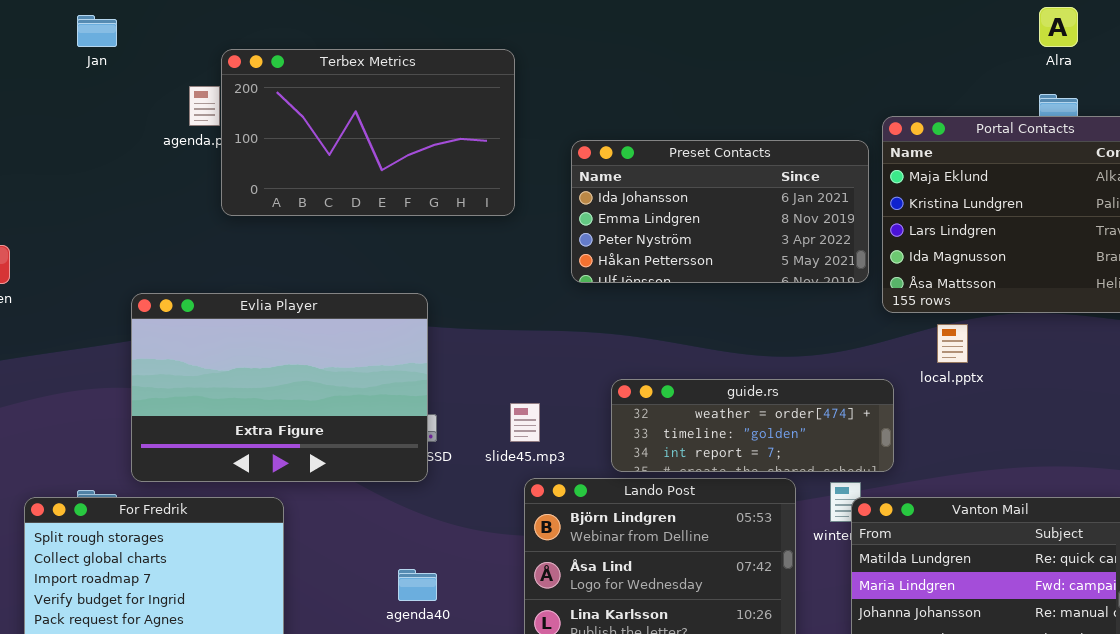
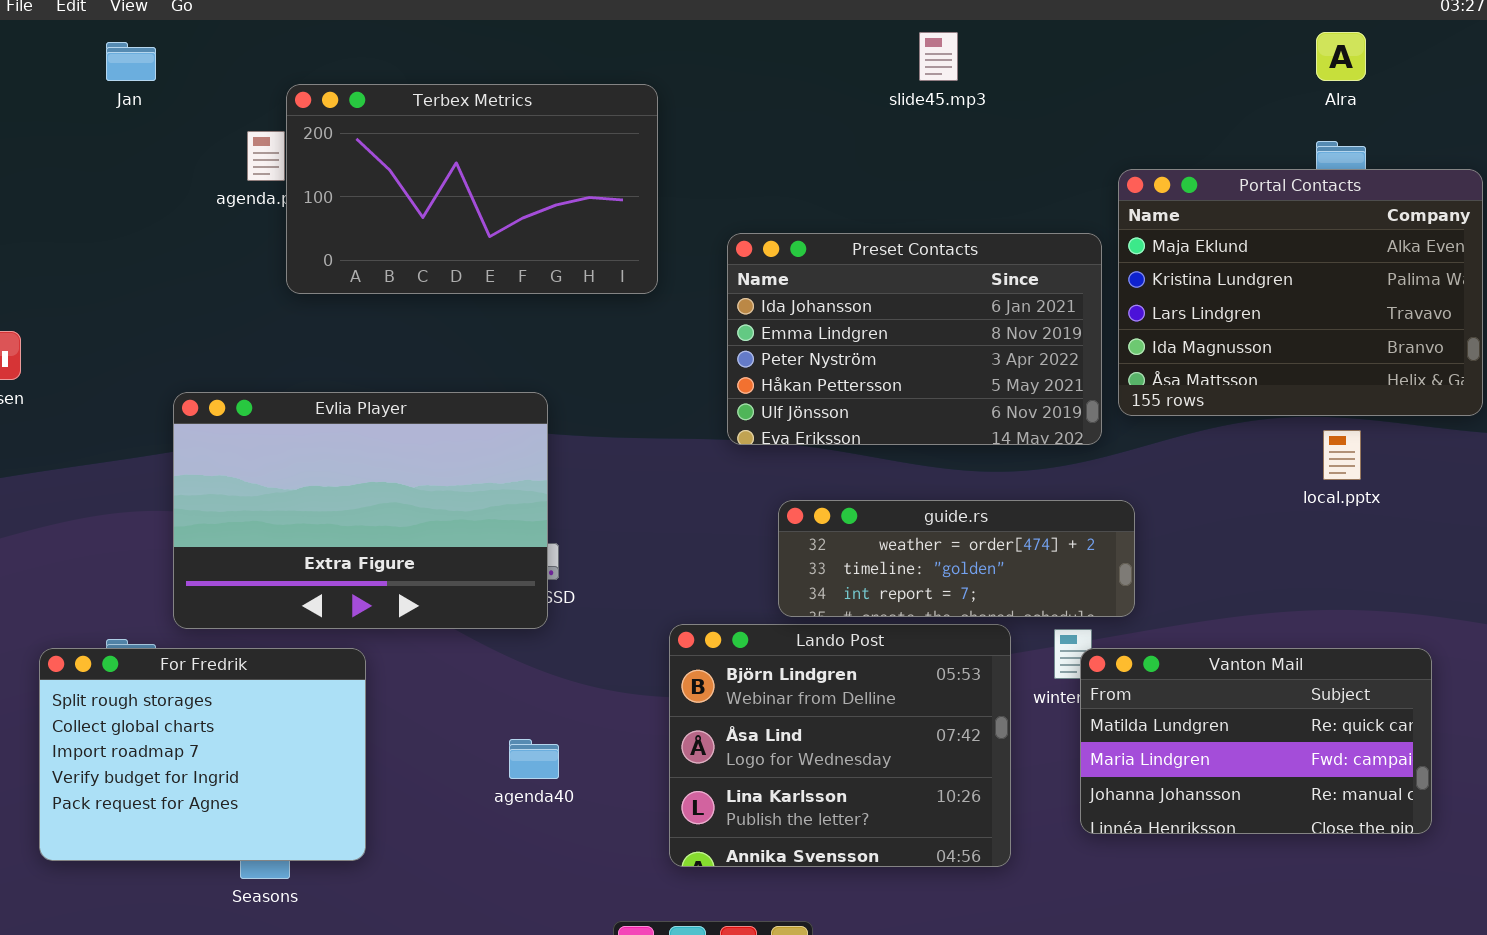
Preset Contacts: [571,140,869,283] -> [727,233,1102,445], moved, resized
local.pptx: [937,324,968,363] -> [1323,430,1361,480], moved
slide45.mp3: [510,403,540,442] -> [919,32,958,81], moved

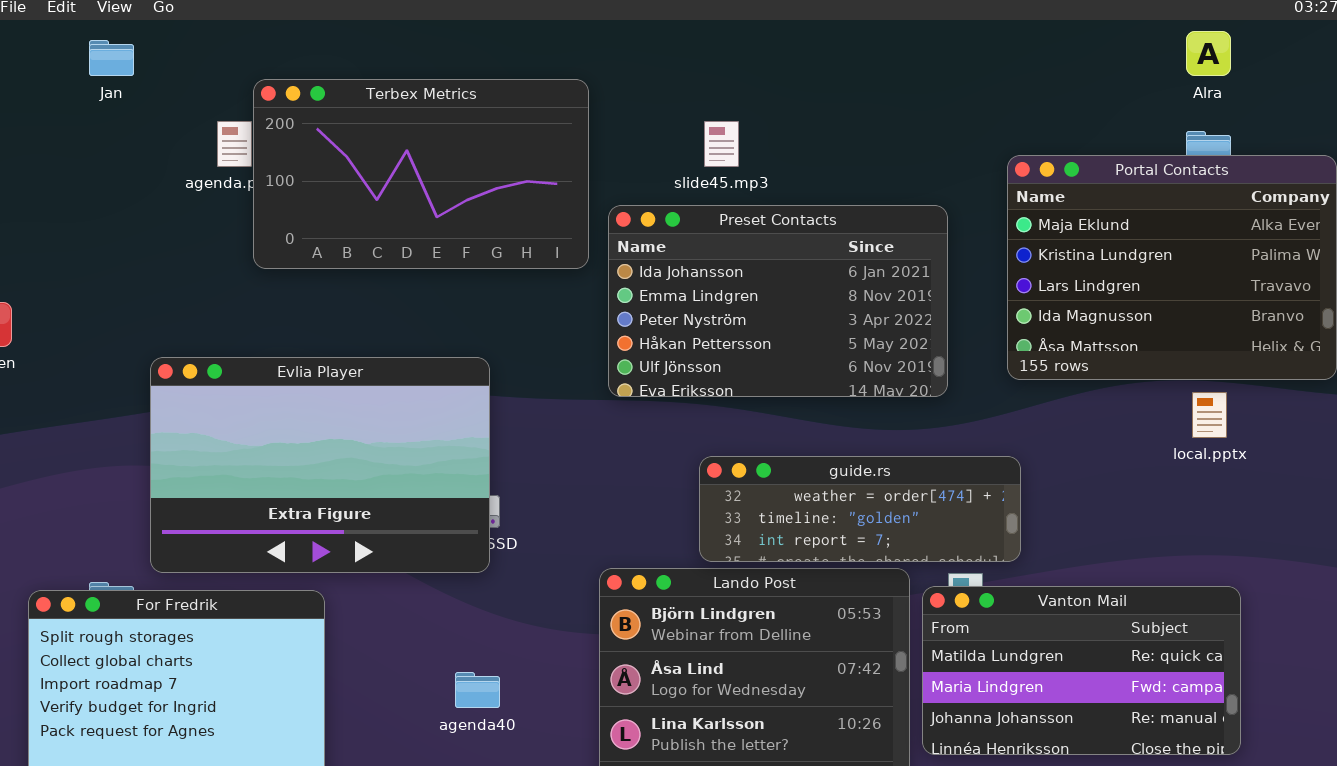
slide45.mp3: [919,32,958,81] -> [704,121,739,167], moved
Preset Contacts: [727,233,1102,445] -> [608,205,948,397], moved
Vanton Mail: [1080,648,1432,834] -> [922,586,1241,755], moved

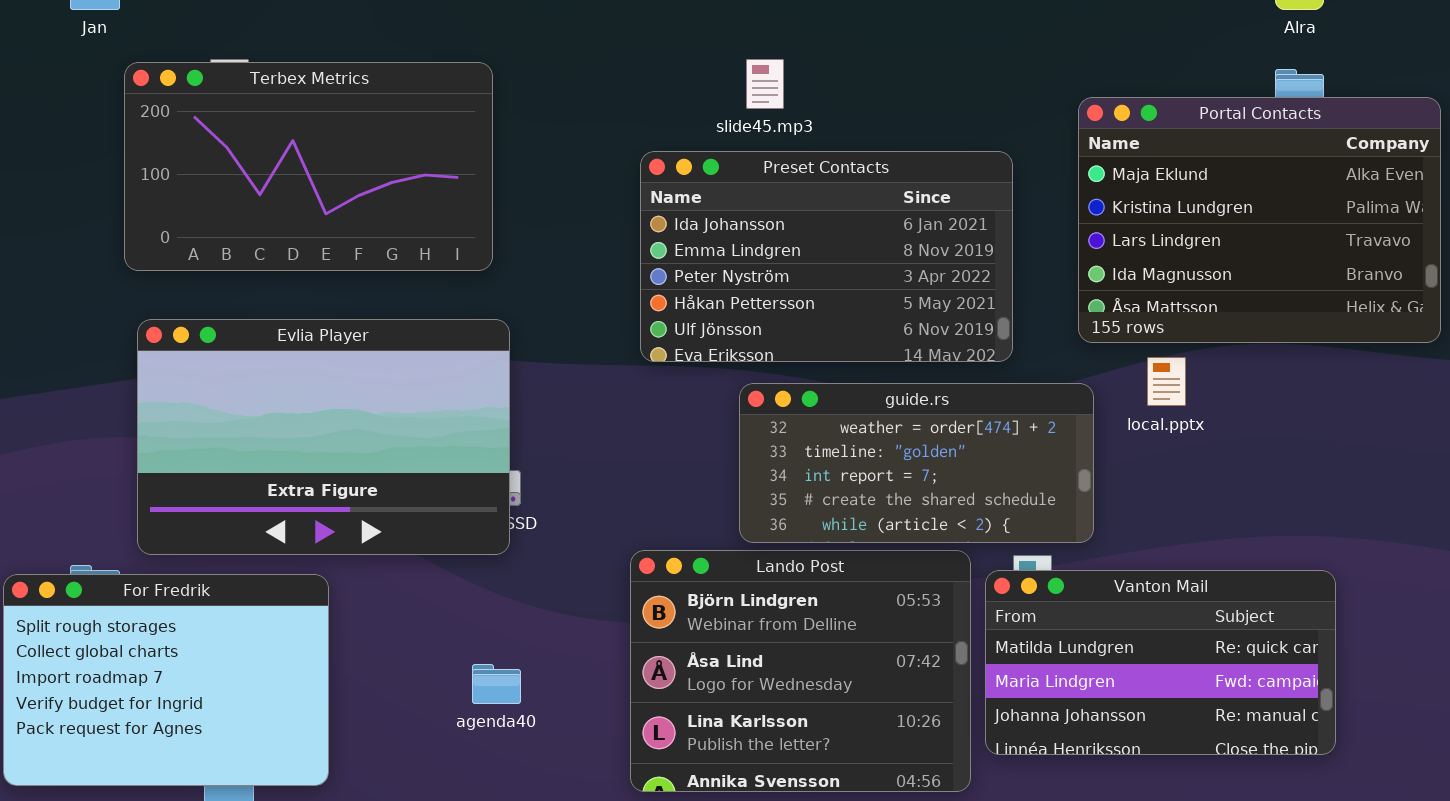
Terbex Metrics: [253,79,589,269] -> [124,62,493,271], moved
local.pptx: [1192,392,1227,438] -> [1147,357,1186,406], moved
guide.rs: [699,456,1021,562] -> [739,383,1094,543], resized

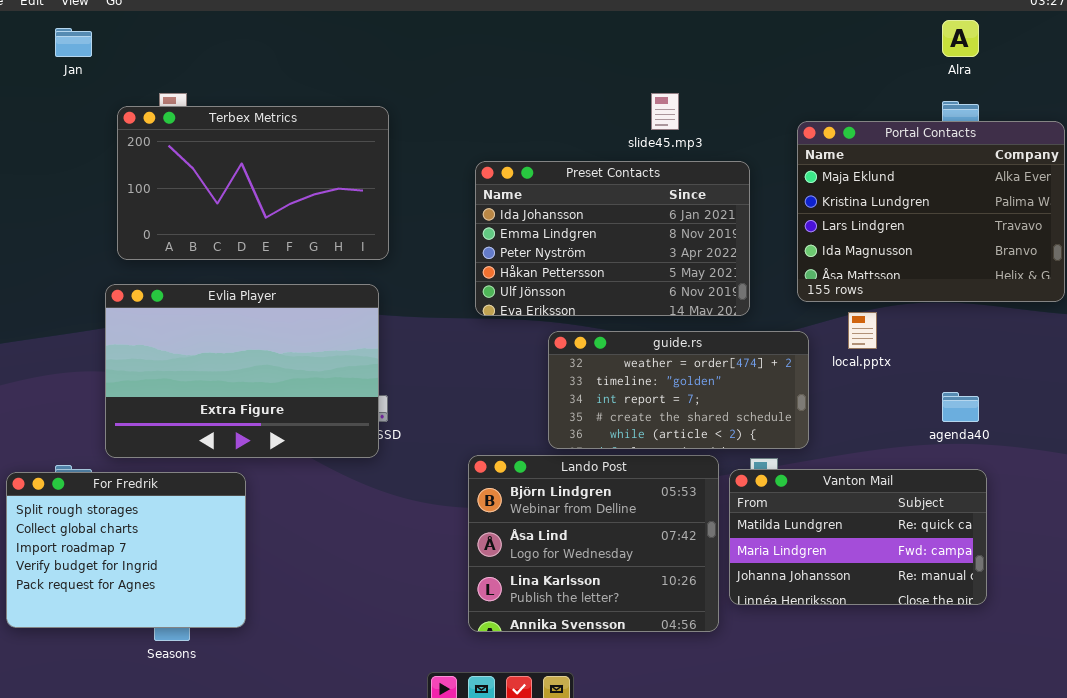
slide45.mp3: [746,59,784,109] -> [651,93,679,130], moved
Terbex Metrics: [124,62,493,271] -> [117,106,389,260], moved
agenda40: [472,664,521,704] -> [942,392,979,422], moved

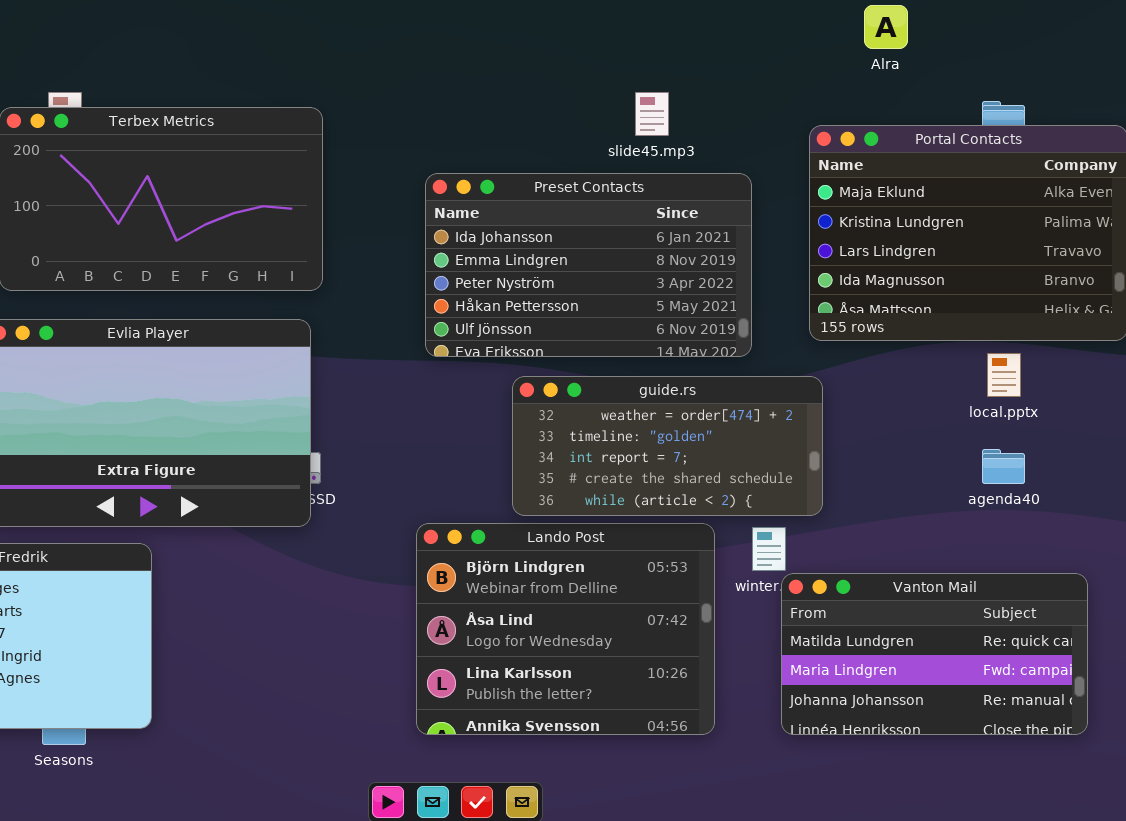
Alra: [942,20,979,57] -> [864,5,908,49], moved
local.pptx: [848,312,877,349] -> [987,353,1021,397], moved
Vanton Mail: [729,469,987,605] -> [781,573,1088,735], moved

